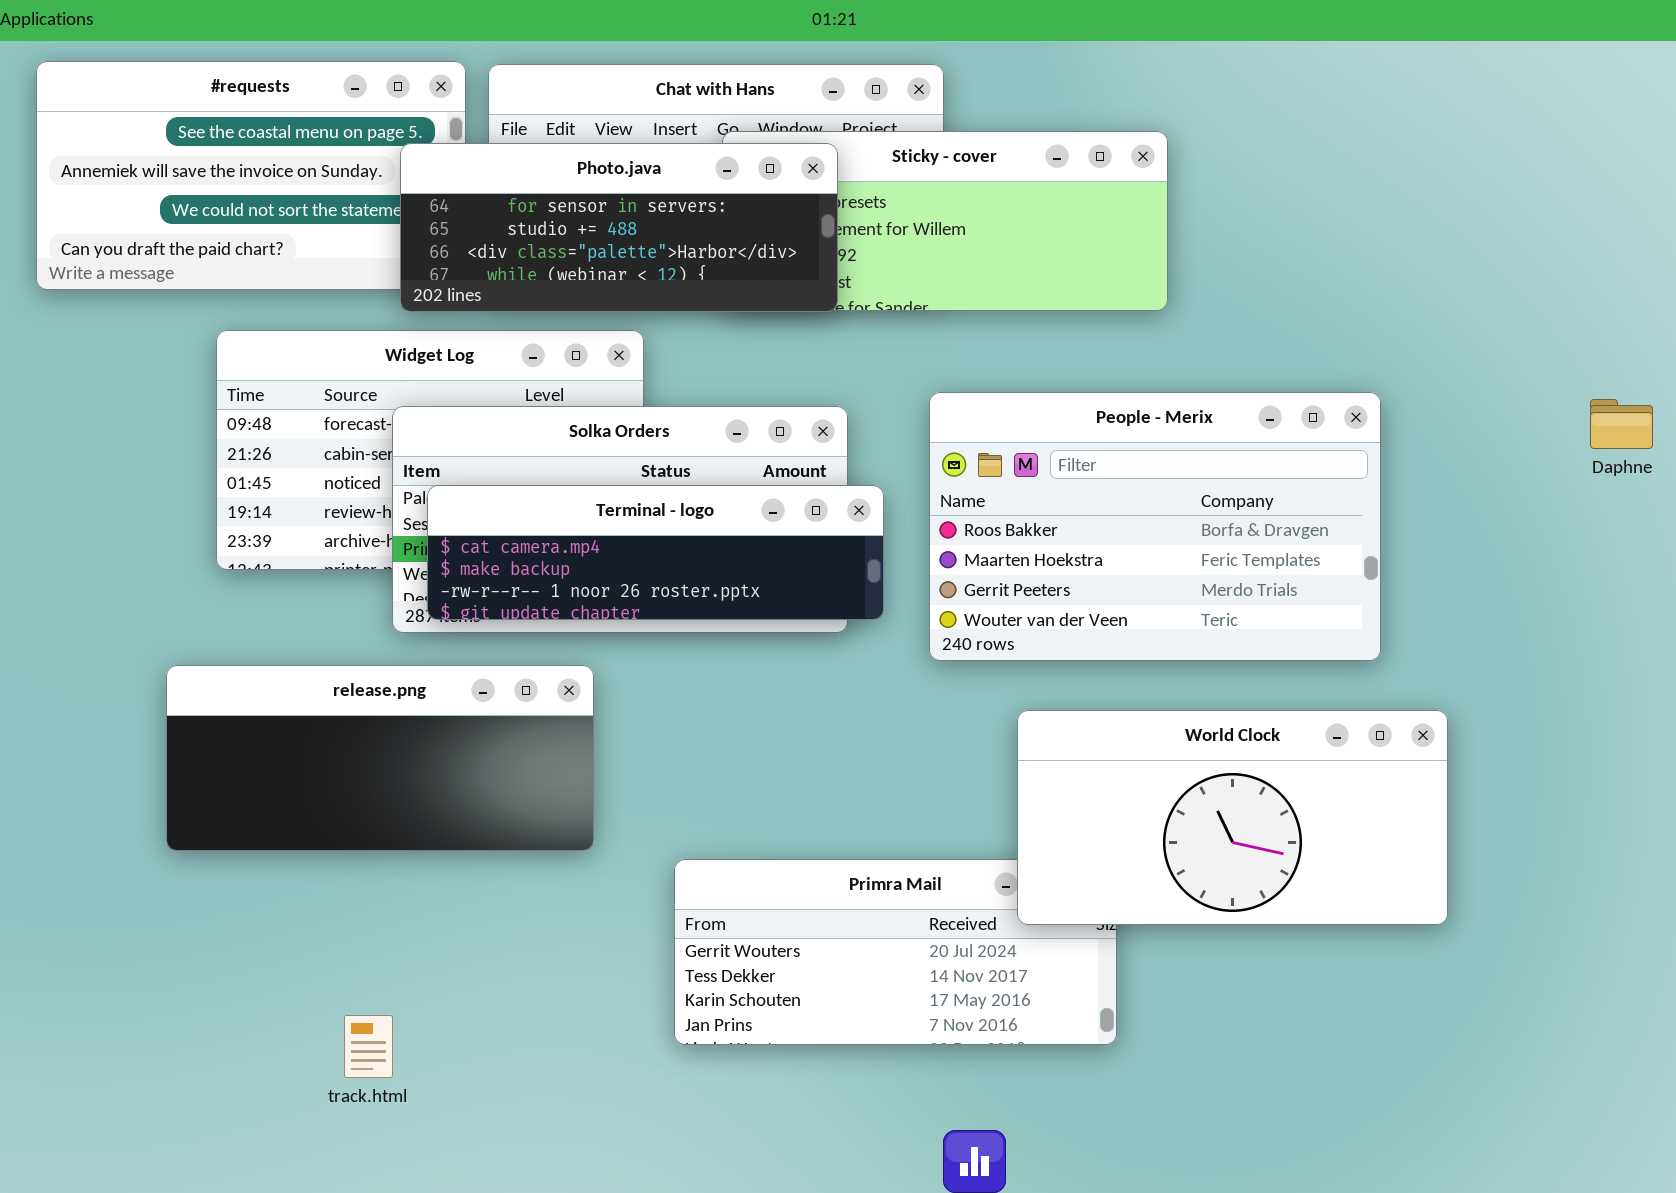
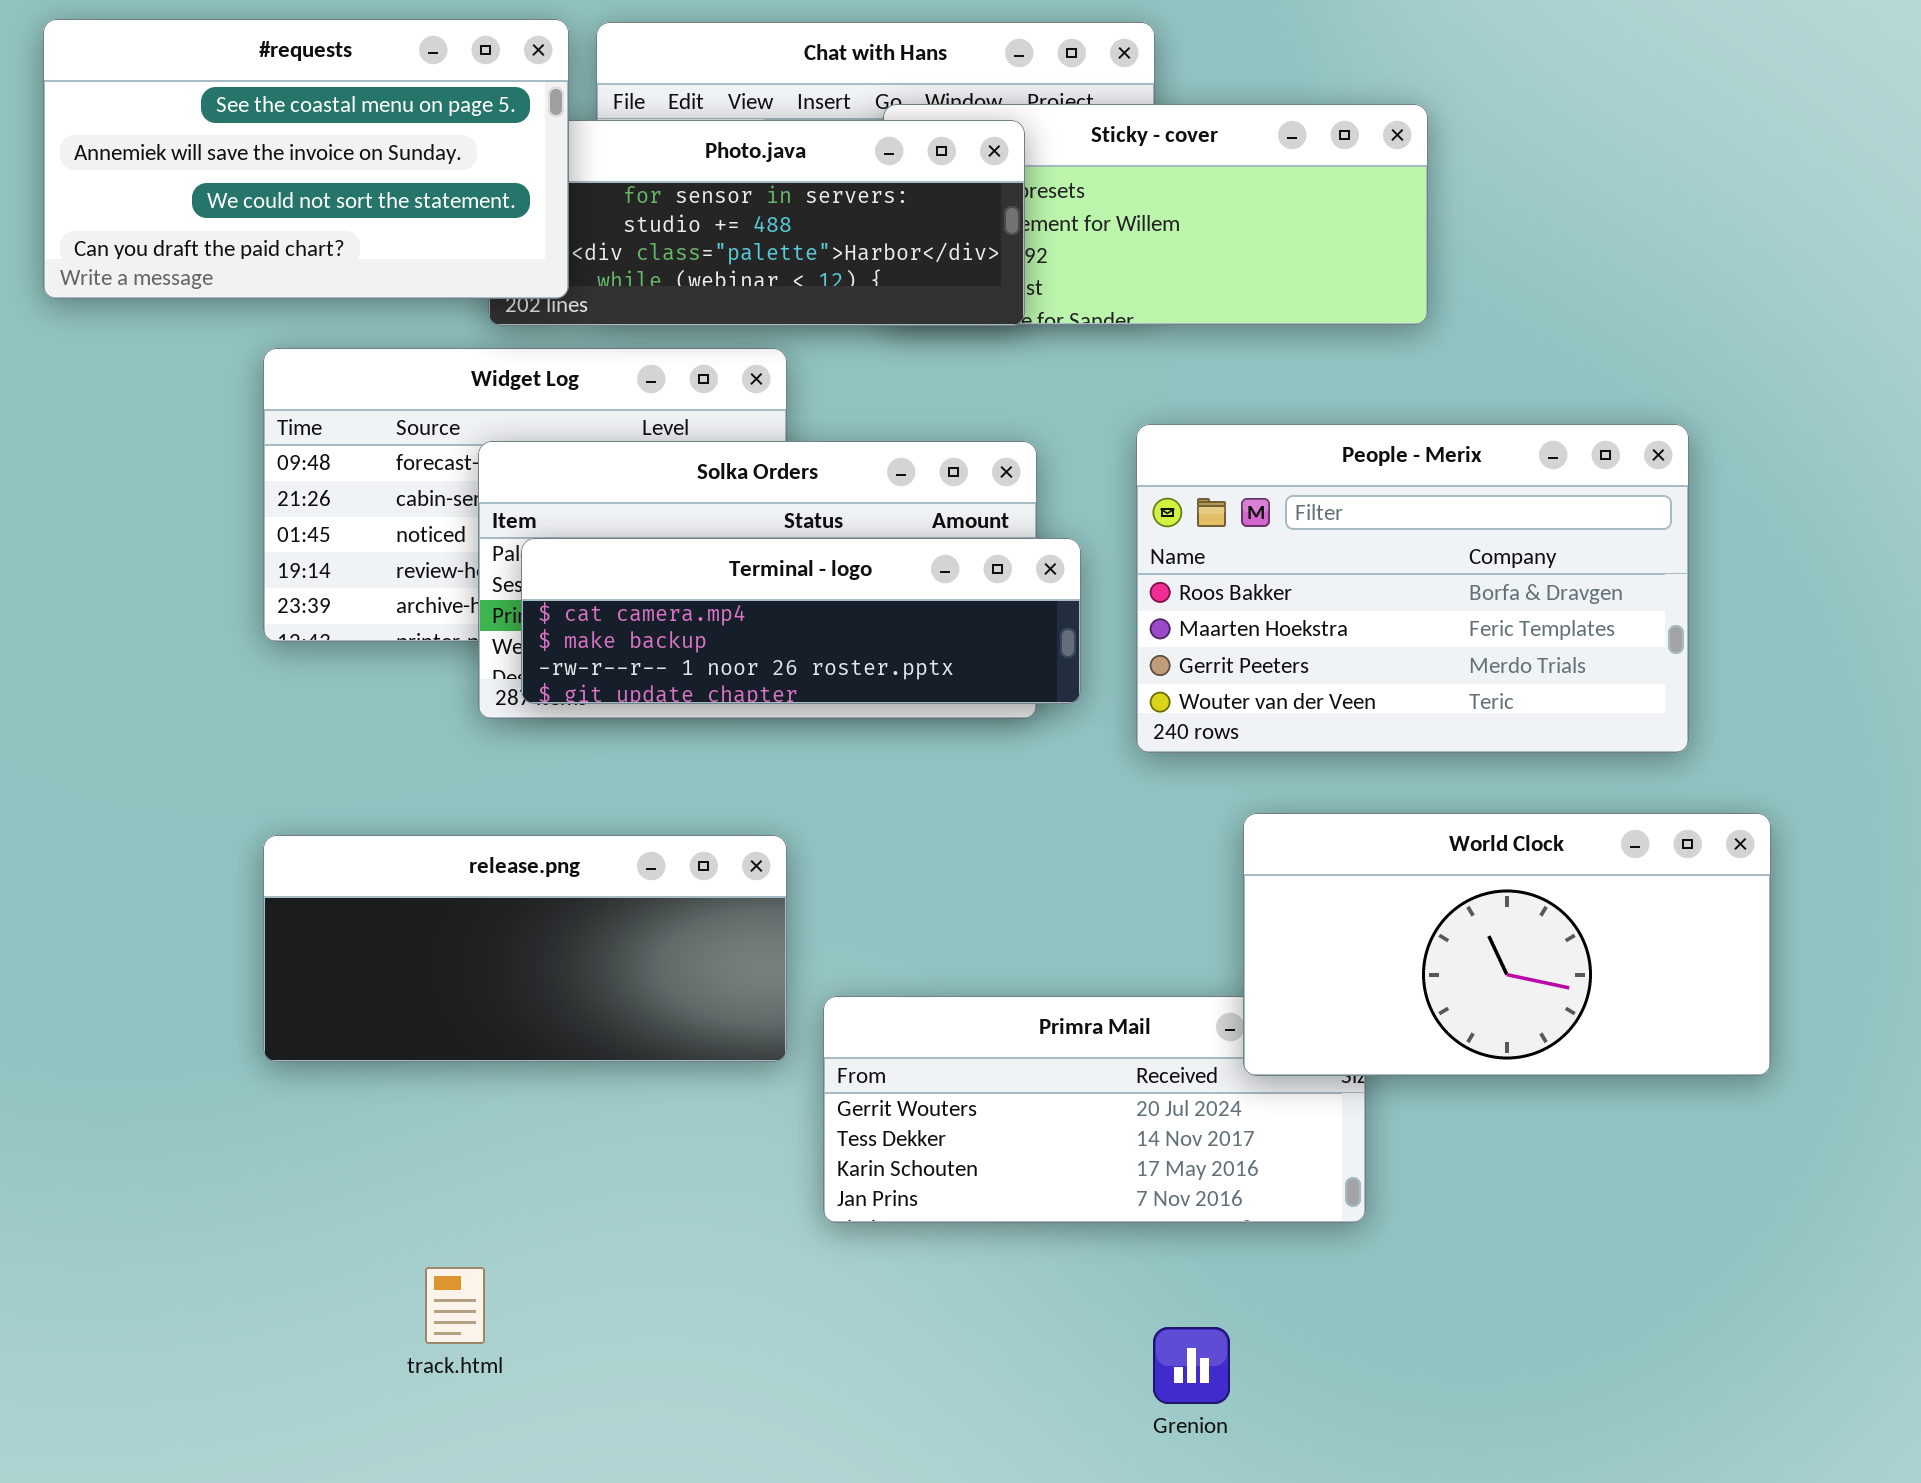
#requests: [36,61,466,290] -> [43,19,569,299], raised
release.png: [166,665,594,851] -> [263,835,787,1062], moved
track.html: [344,1015,393,1078] -> [425,1267,485,1344], moved

